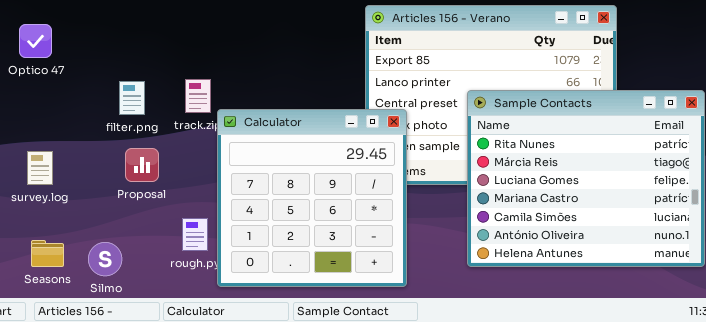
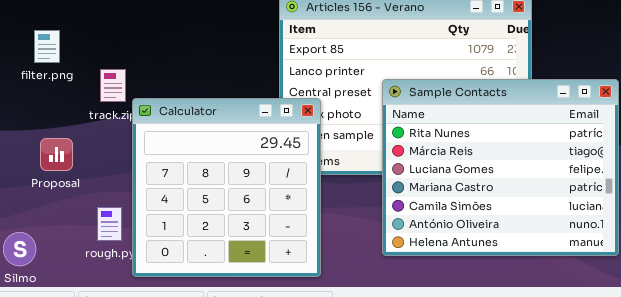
filter.png: [119,81,145,115] -> [34,30,60,63], moved

